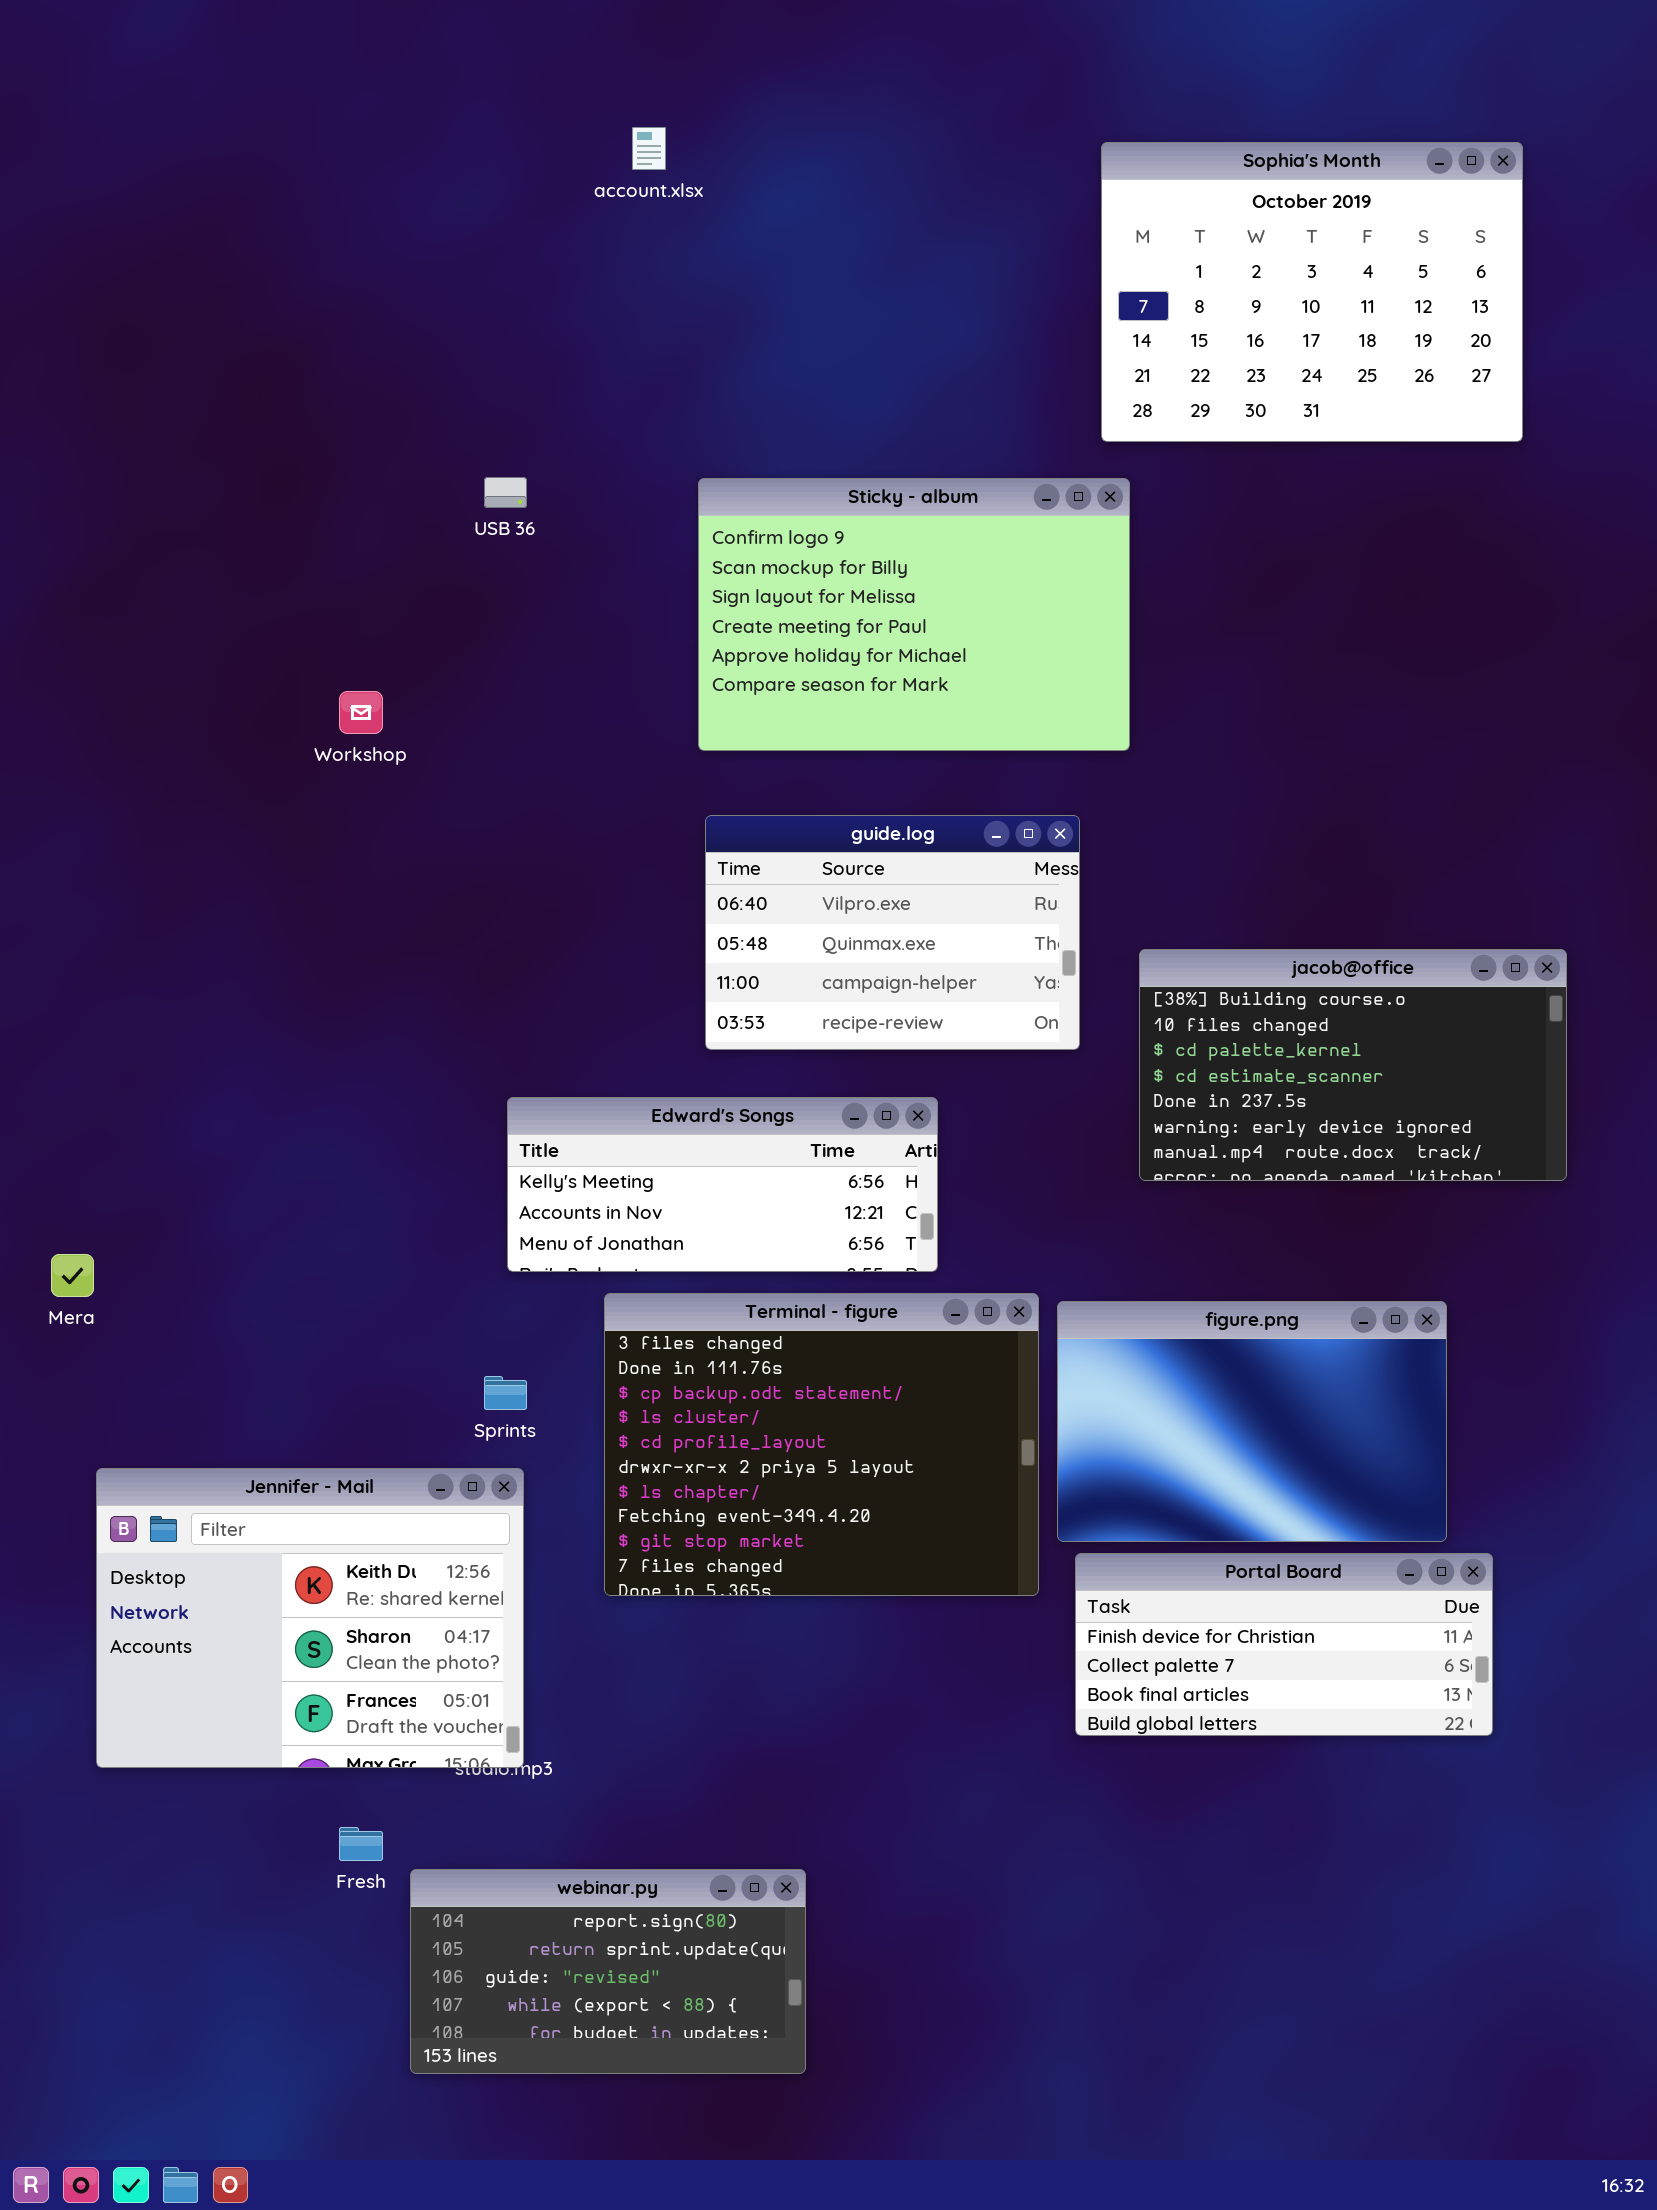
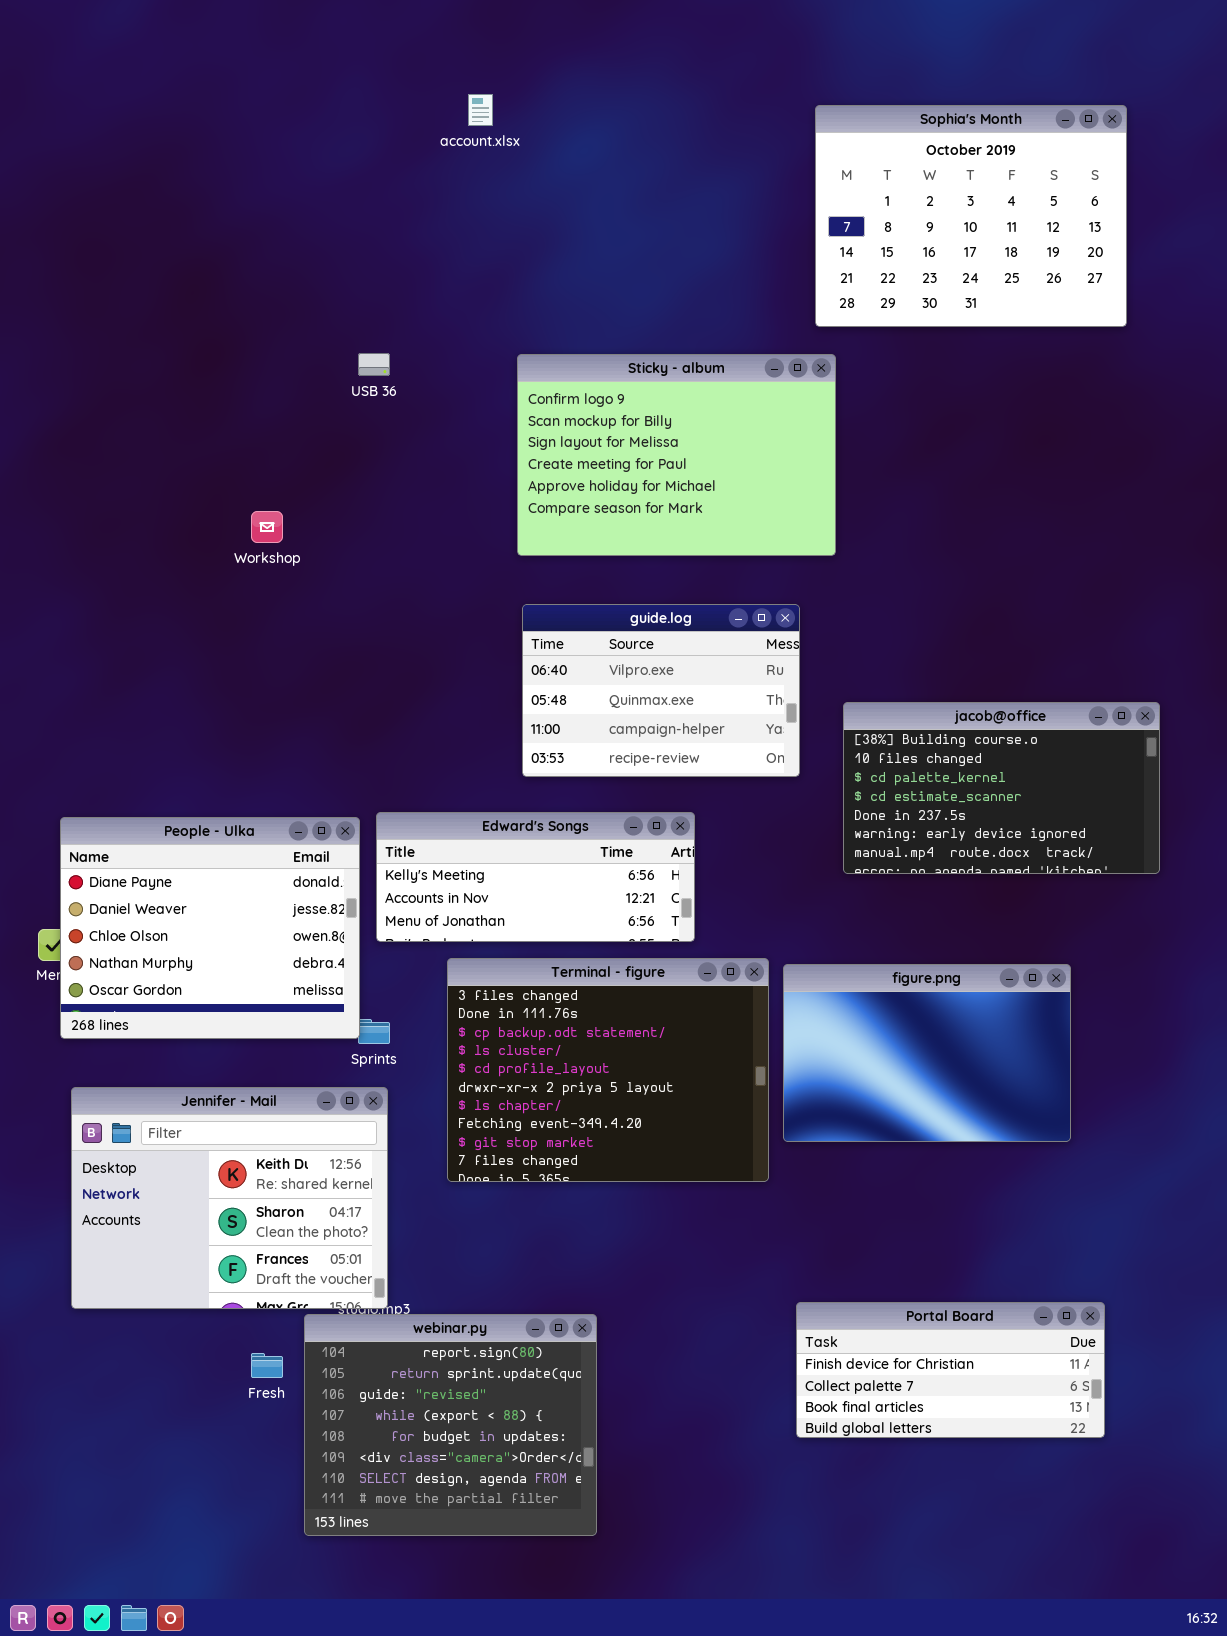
People - Ulka: none -> [60,817,360,1039], opened
Portal Board: [1075,1553,1493,1736] -> [796,1302,1105,1438], moved
webinar.py: [410,1869,806,2074] -> [304,1314,597,1536], resized

